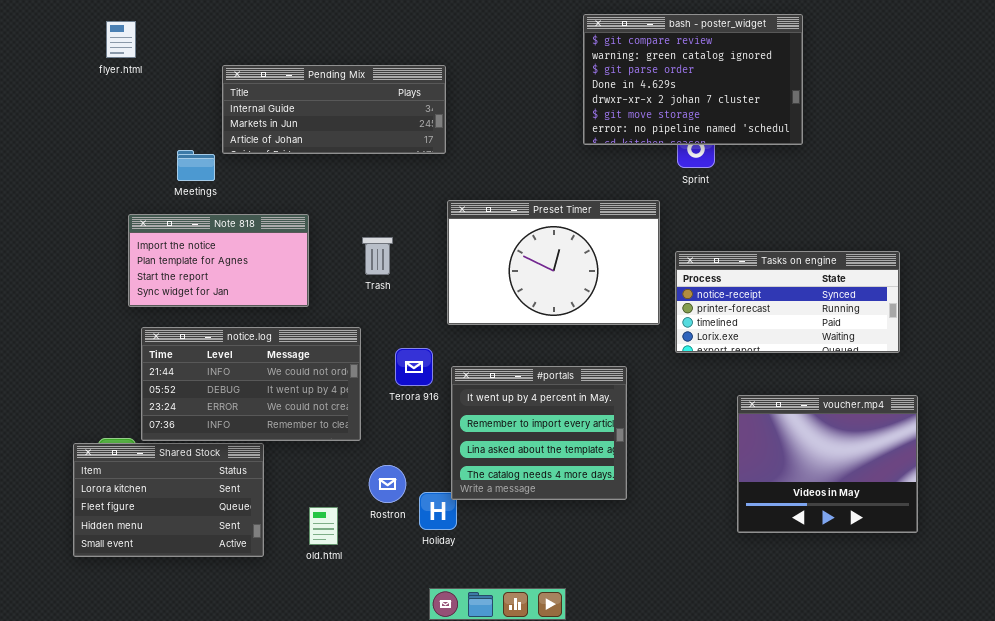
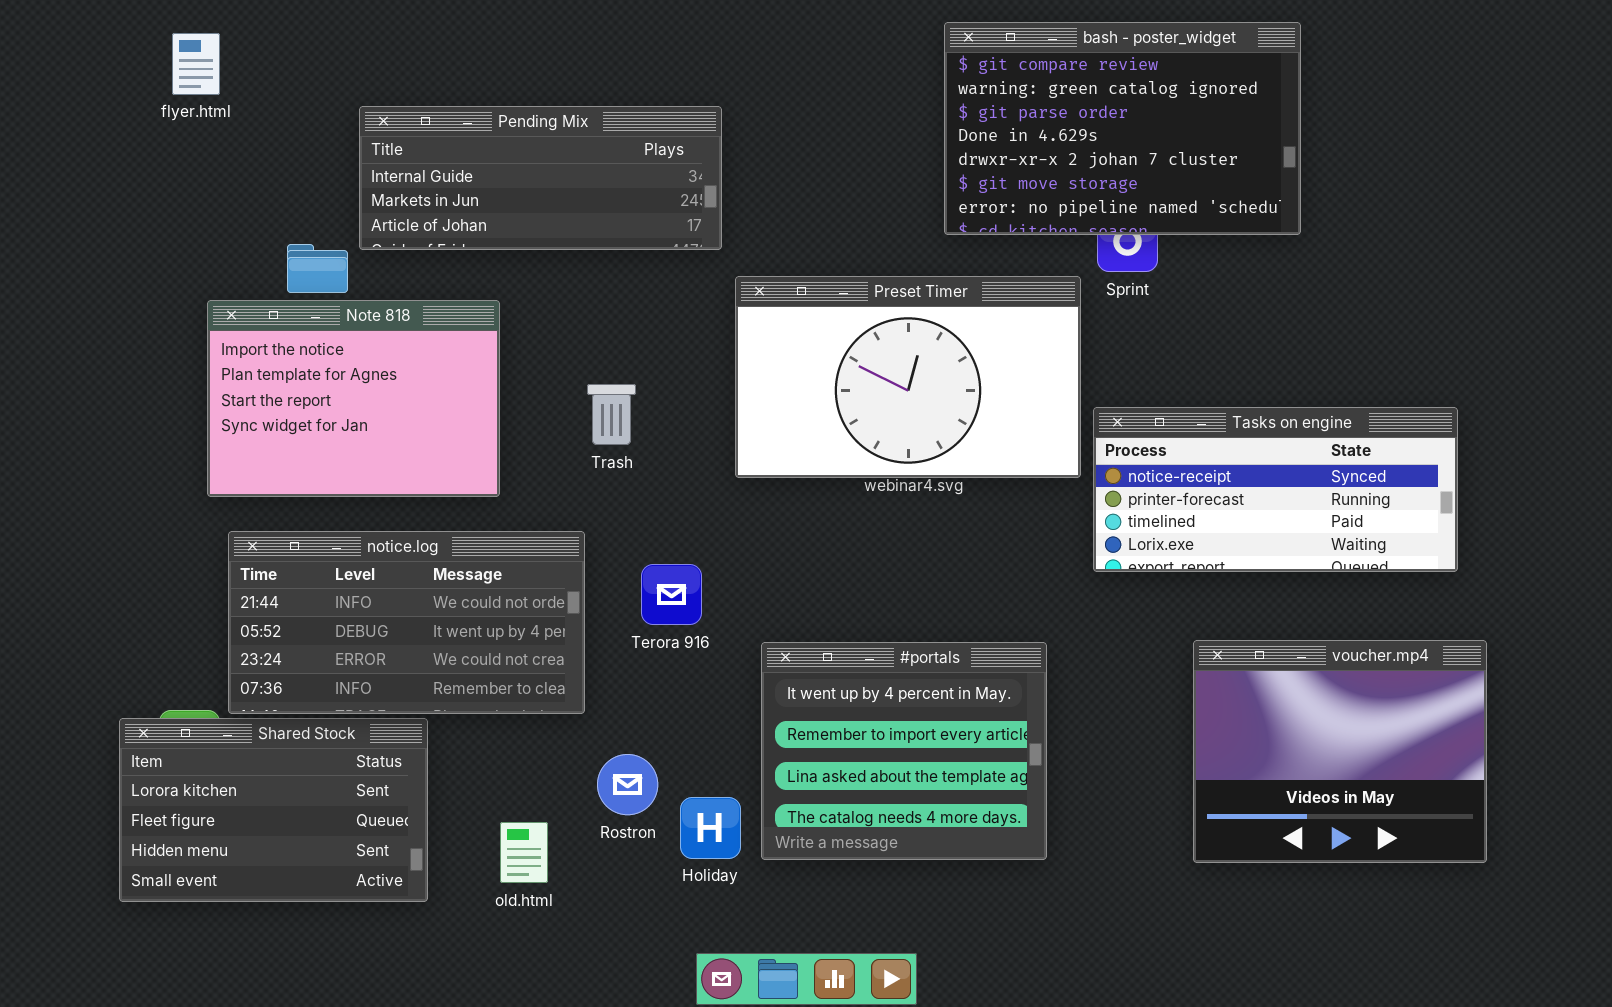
Preset Timer: [447,200,660,325] -> [735,276,1081,478], moved
Note 818: [128,214,309,307] -> [207,300,500,497], resized
#portals: [451,366,627,500] -> [761,642,1047,860], moved

